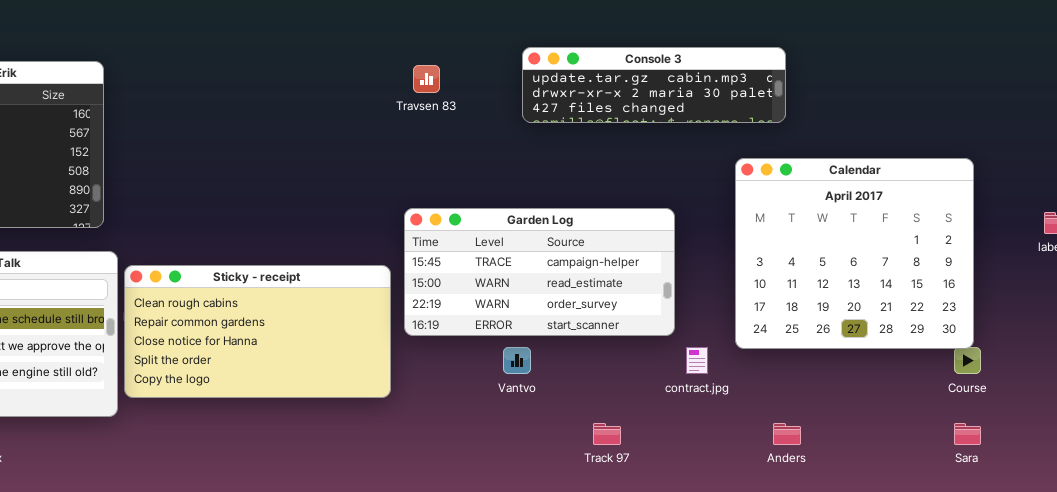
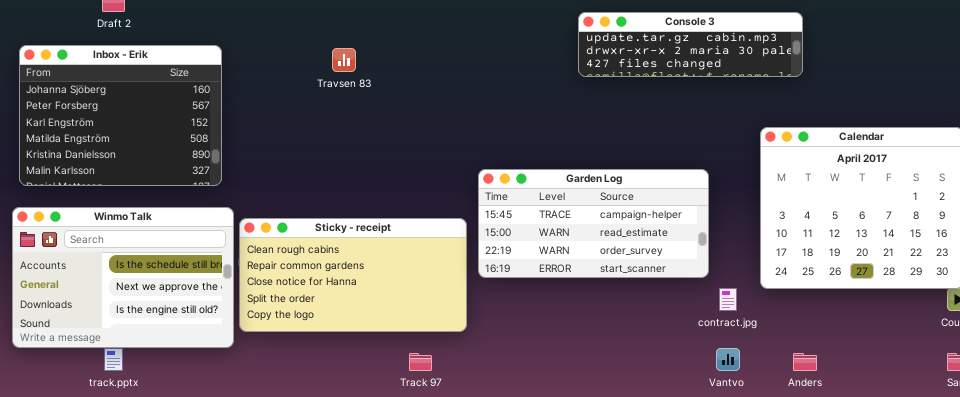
Console 3: [522,47,786,123] -> [578,12,803,77], moved
Travsen 83: [413,65,440,93] -> [332,48,356,72], moved
Vantvo: [503,347,531,374] -> [716,348,740,371], moved
Track 97: [593,423,621,445] -> [409,353,432,371], moved

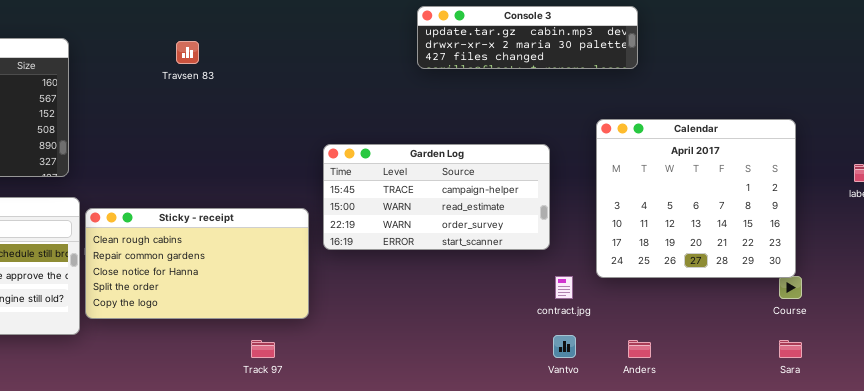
Garden Log: [478,169,709,278] -> [323,144,550,250], moved

